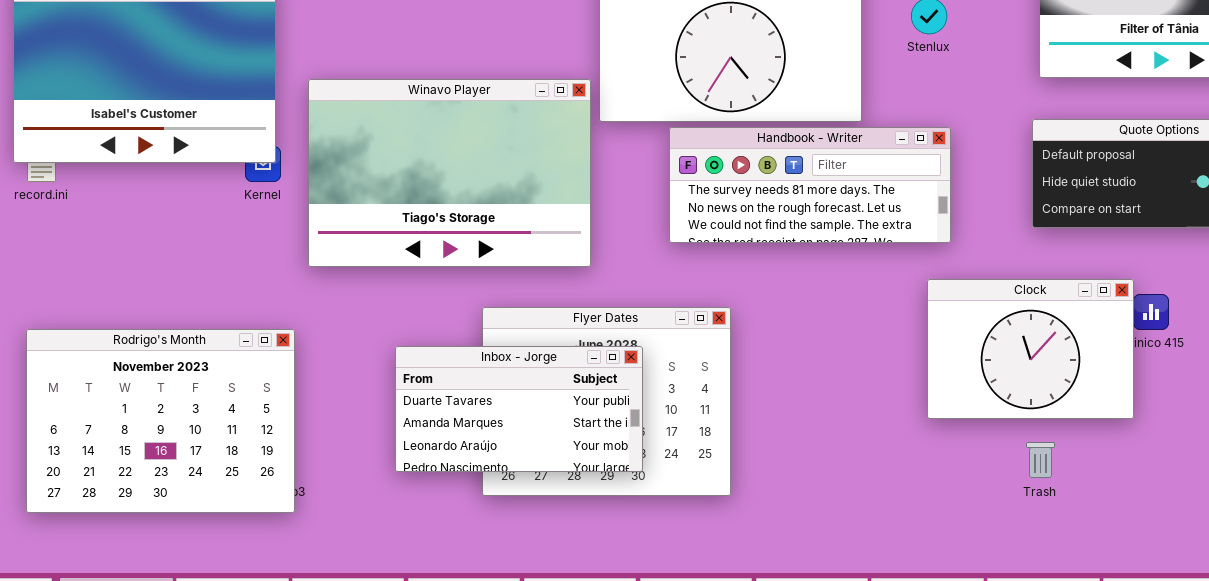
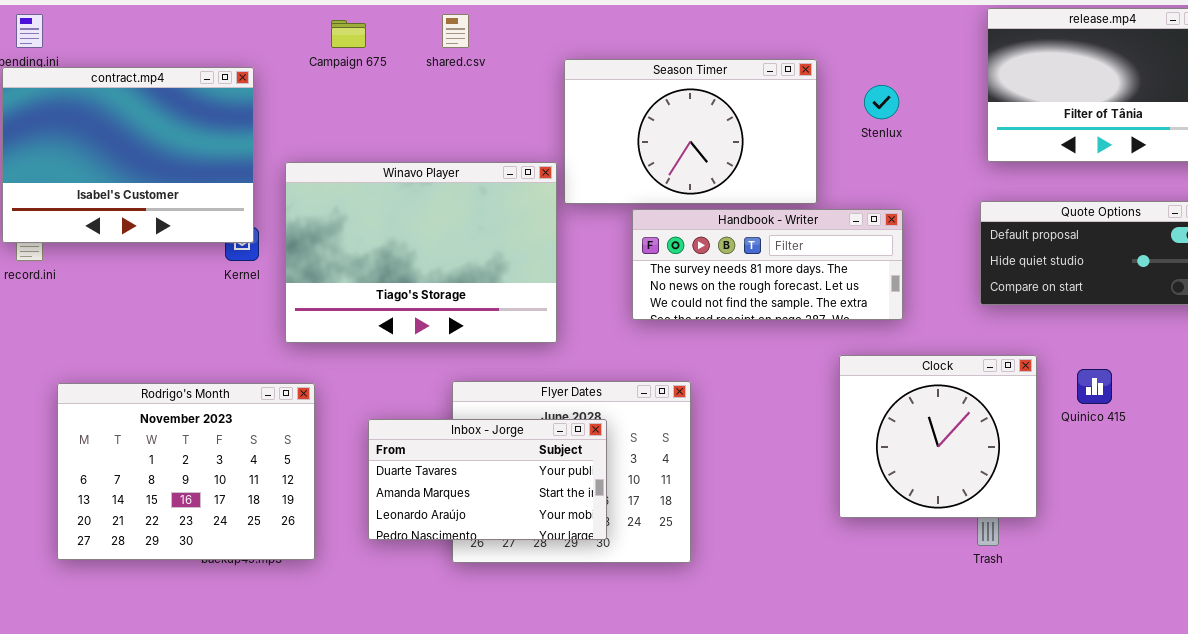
Clock: [927,279,1134,419] -> [839,355,1037,518], moved, resized
Rodrigo's Month: [26,329,295,513] -> [57,383,315,560], moved

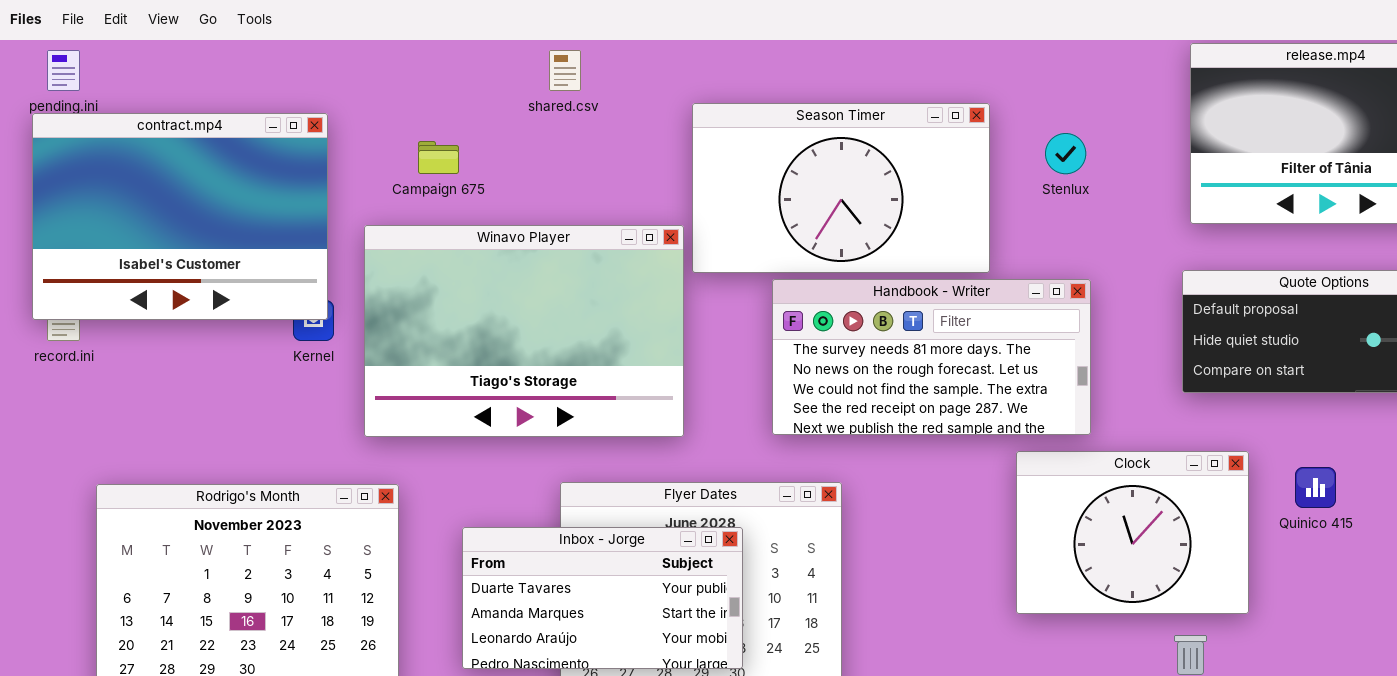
Campaign 675: [331,20,366,48] -> [418,141,459,174], moved
Handbook - Writer: [632,209,903,320] -> [772,279,1091,435], resized
Clock: [839,355,1037,518] -> [1016,451,1249,614], resized

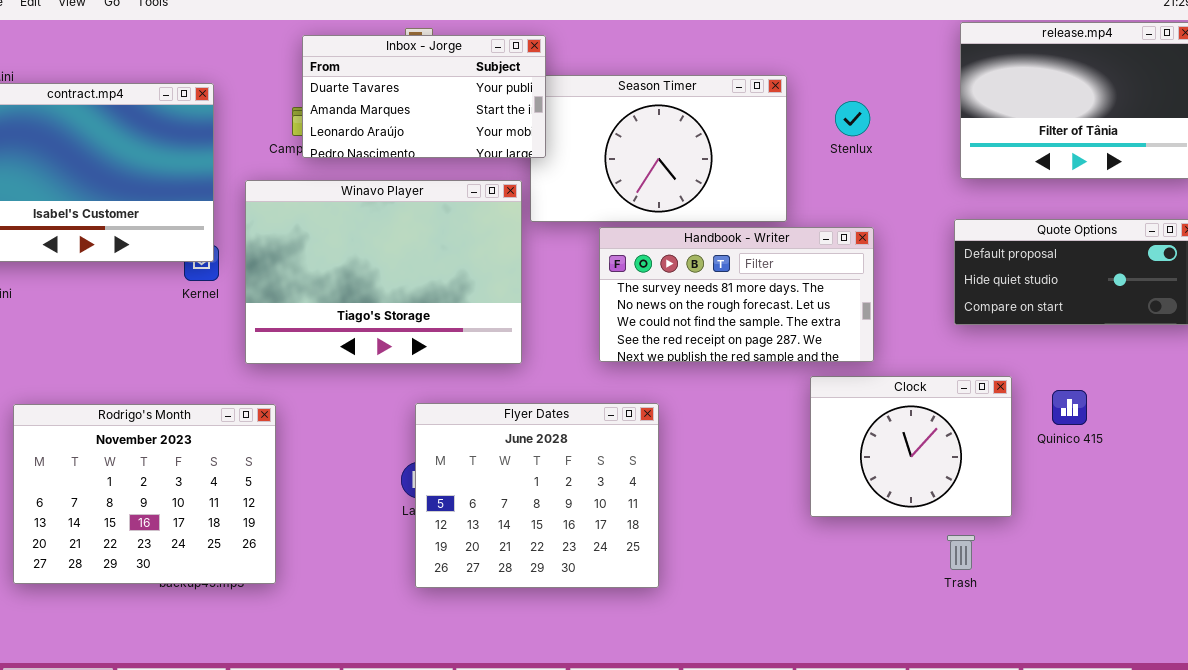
Inbox - Jorge: [462,527,743,669] -> [302,35,546,158], moved

